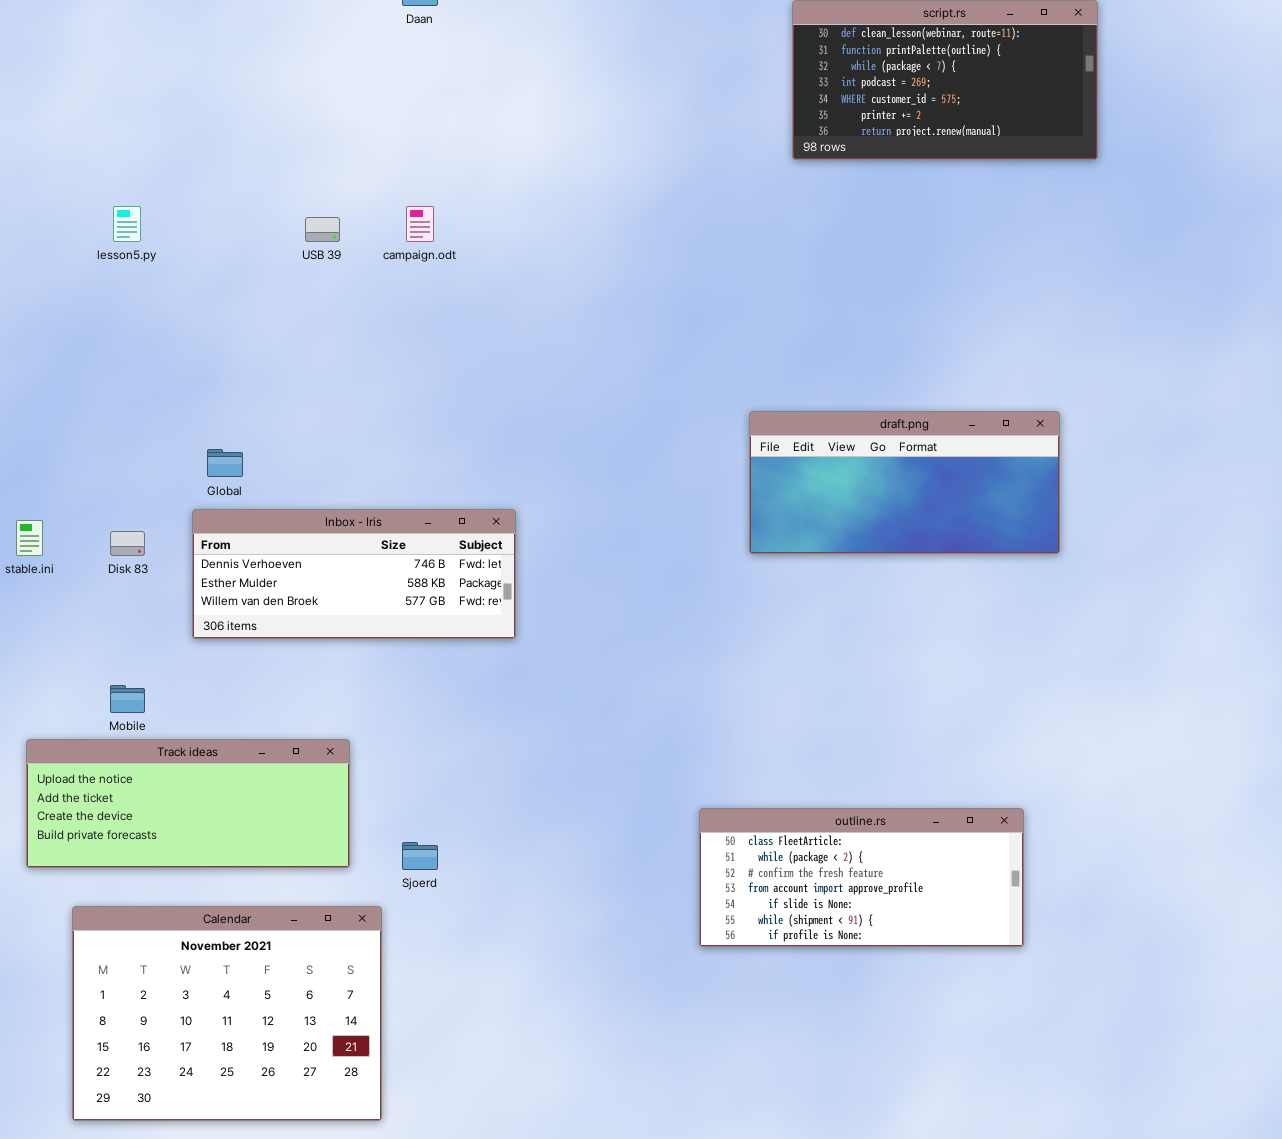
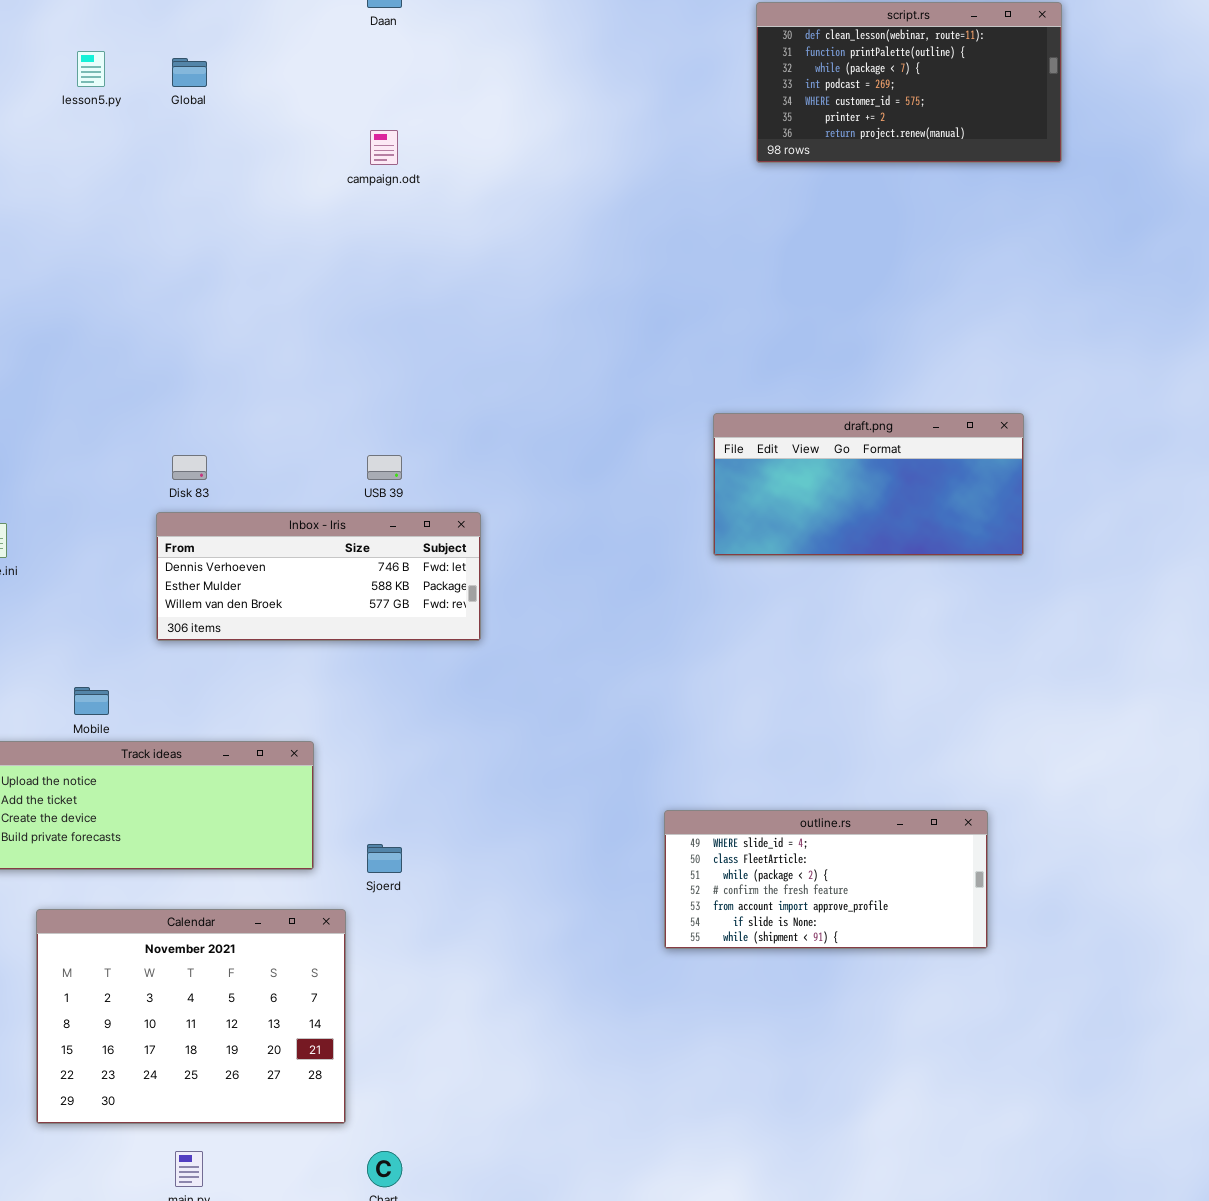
lesson5.py: [113,206,141,242] -> [77,51,105,87], moved
campaign.odt: [406,206,434,242] -> [370,130,398,165], moved
USB 39: [305,217,340,242] -> [367,455,402,480], moved
Global: [207,449,243,477] -> [172,58,207,87], moved
Disk 83: [110,531,145,556] -> [172,455,207,480], moved
outline.rs: [699,808,1024,947] -> [664,810,988,949], scrolled up 1 row

